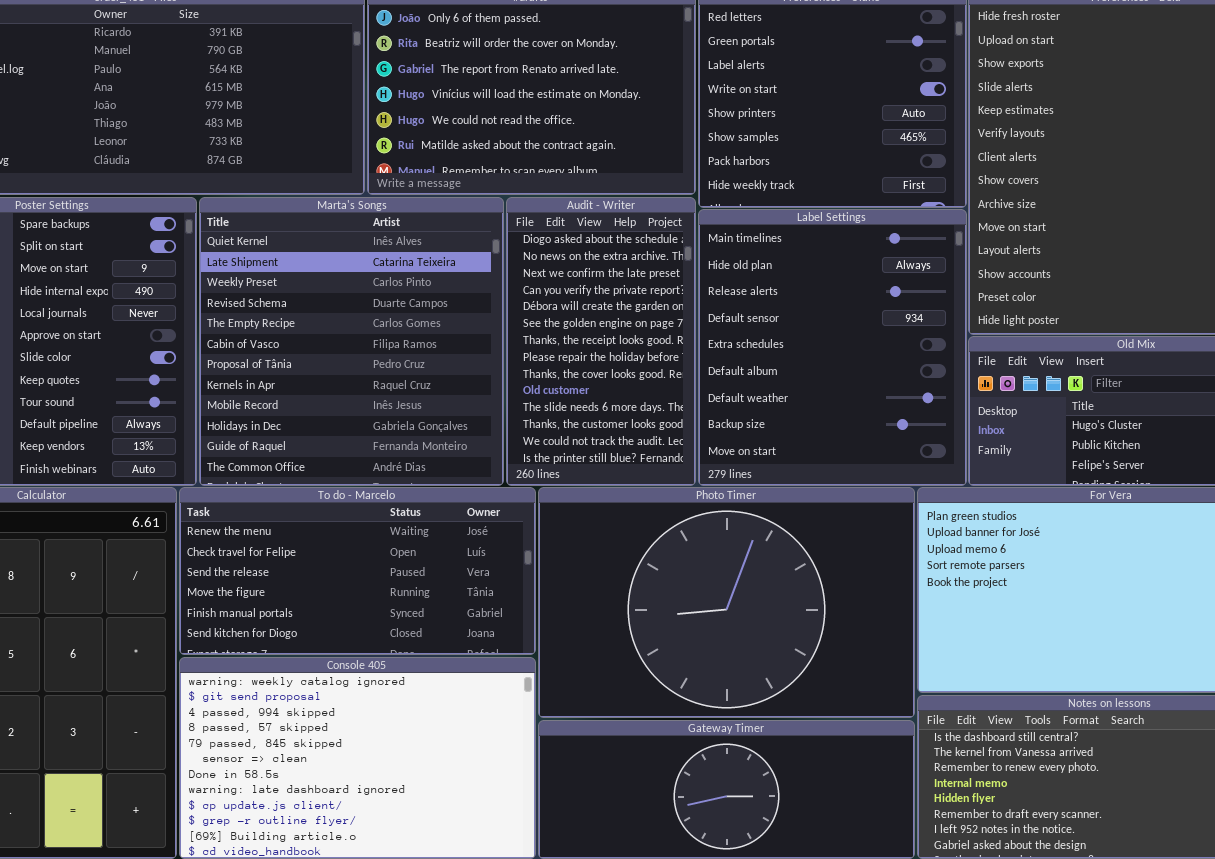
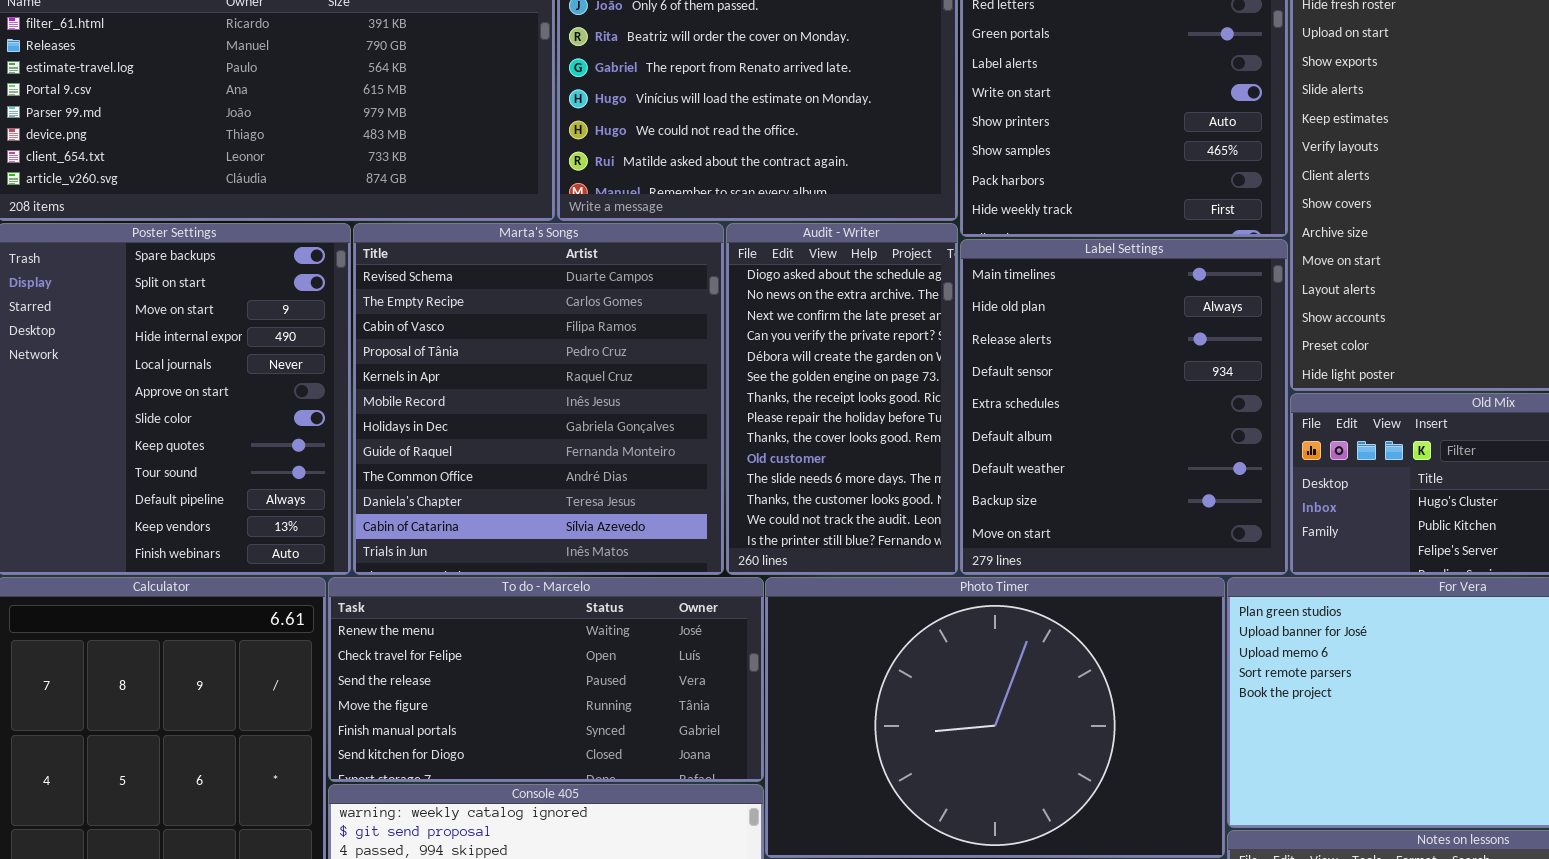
Marta's Songs: [199,197,504,486] -> [353,223,724,575], scrolled down 3 rows

